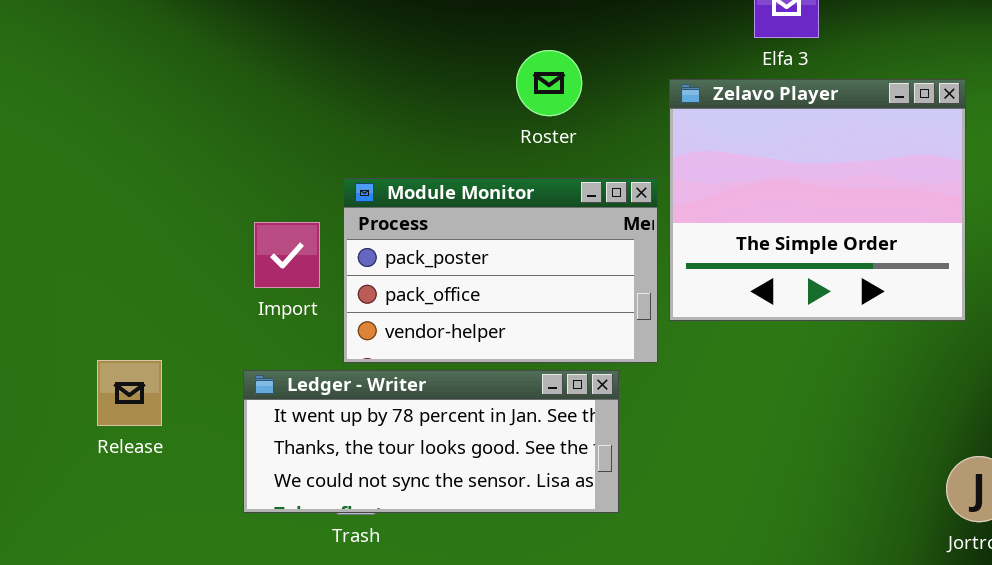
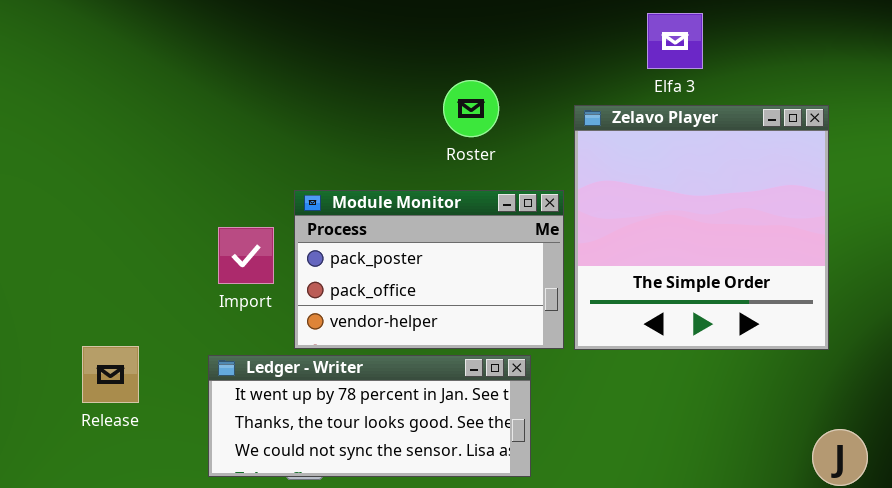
Zelavo Player: [669,79,966,321] -> [574,105,829,350], resized

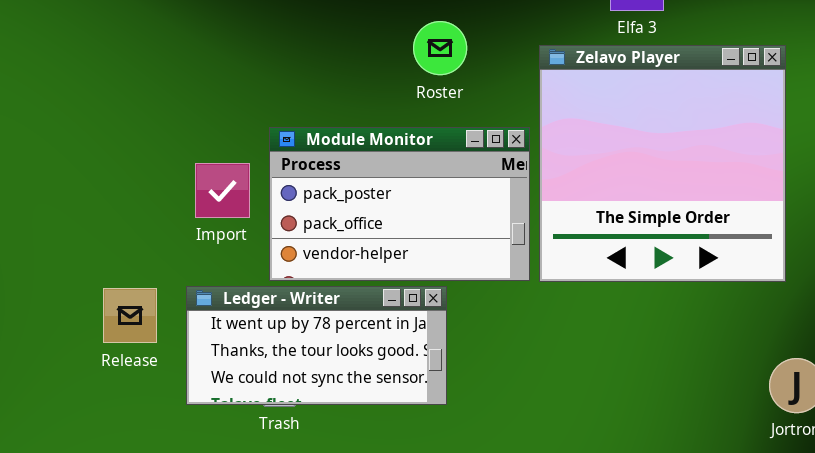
Release: [82,346,139,403] -> [103,288,157,343], moved
Ledger - Writer: [208,355,531,477] -> [186,286,447,405], resized

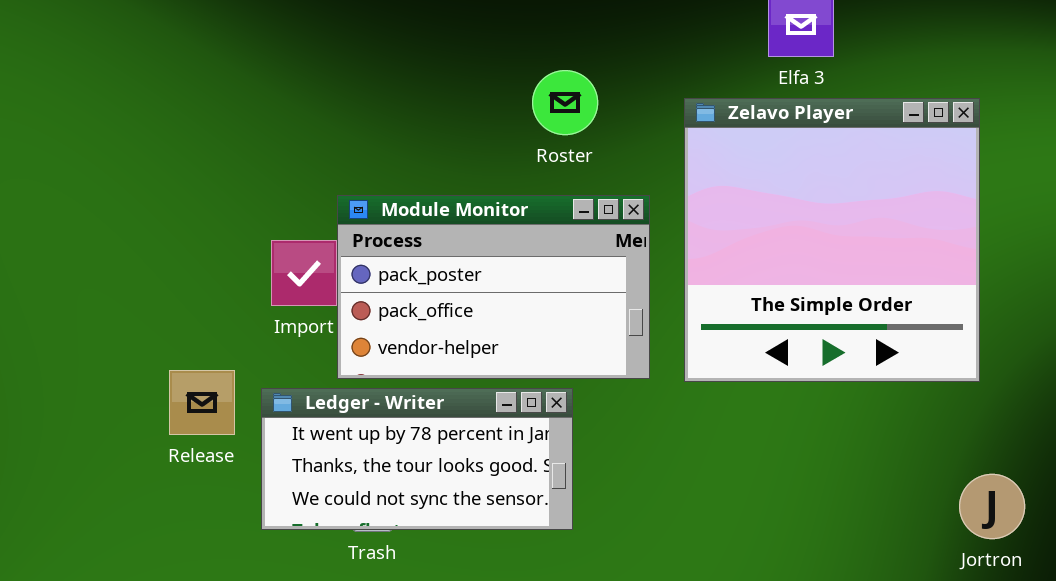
Module Monitor: [269,127,530,281] -> [337,195,650,379], moved
Release: [103,288,157,343] -> [169,370,235,435], moved

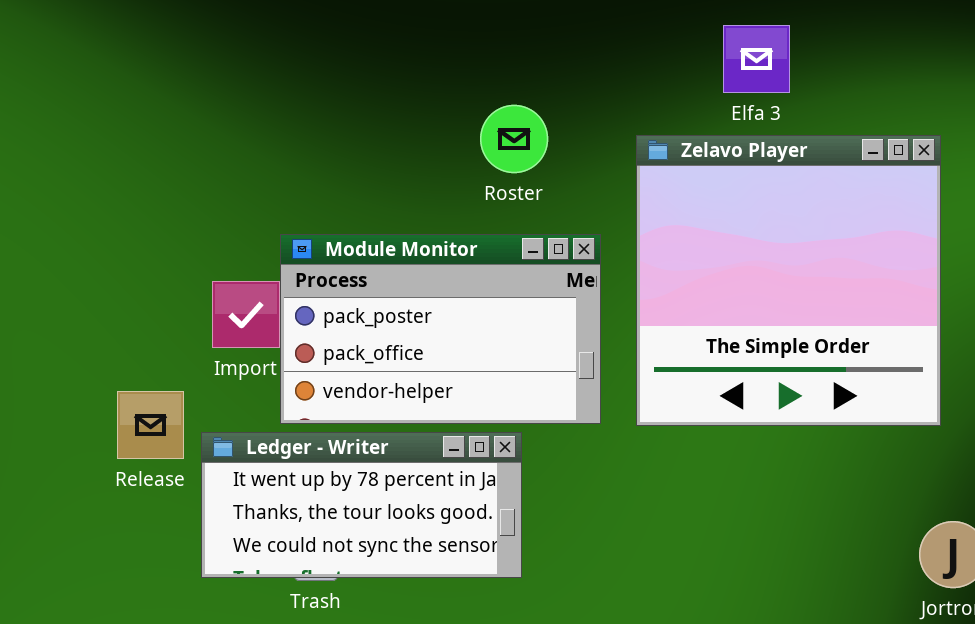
Release: [169,370,235,435] -> [117,391,184,459], moved

